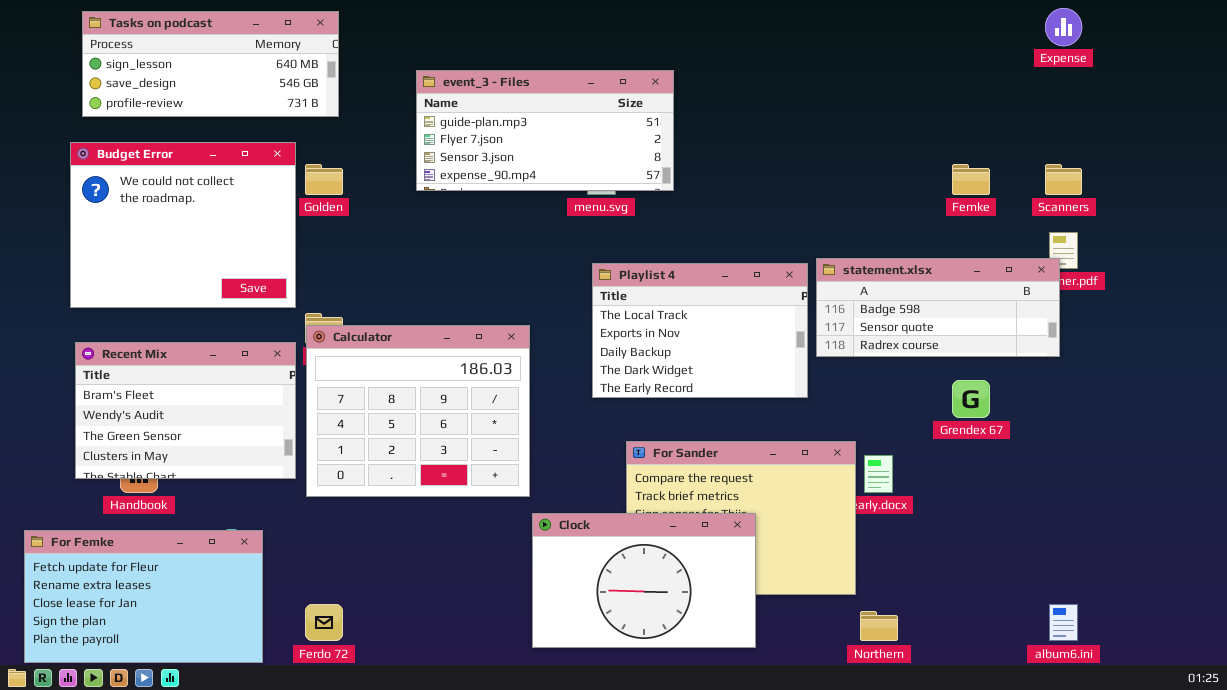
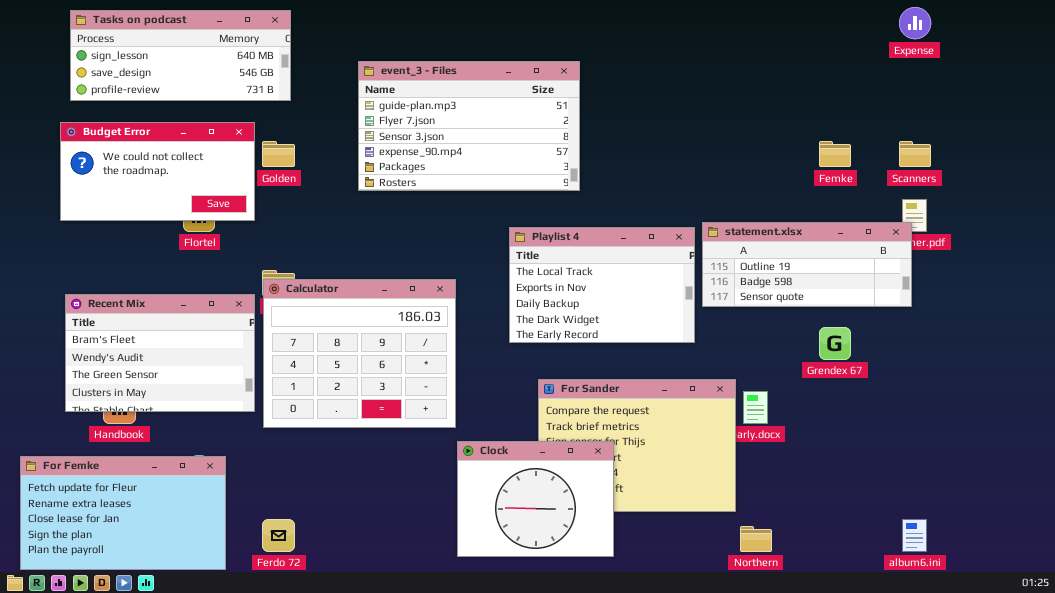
event_3 - Files: [416,70,674,191] -> [358,61,580,191], resized
Budget Error: [70,142,296,308] -> [60,122,255,221], resized
statement.xlsx: [816,258,1060,357] -> [702,222,912,307], scrolled up 1 row
Clock: [532,513,756,648] -> [457,441,614,557], resized

